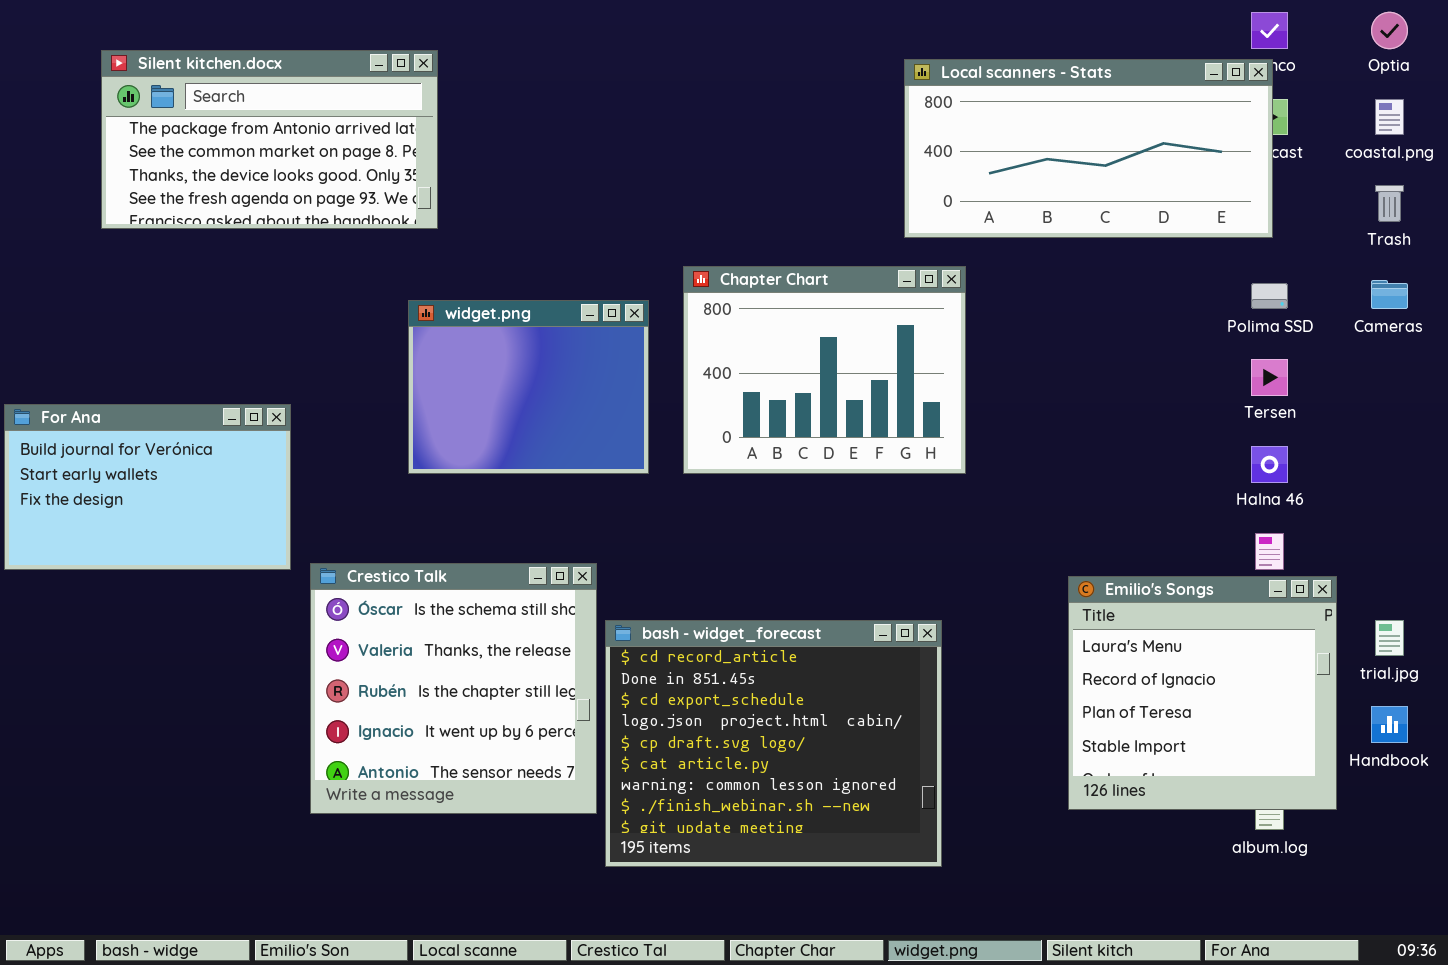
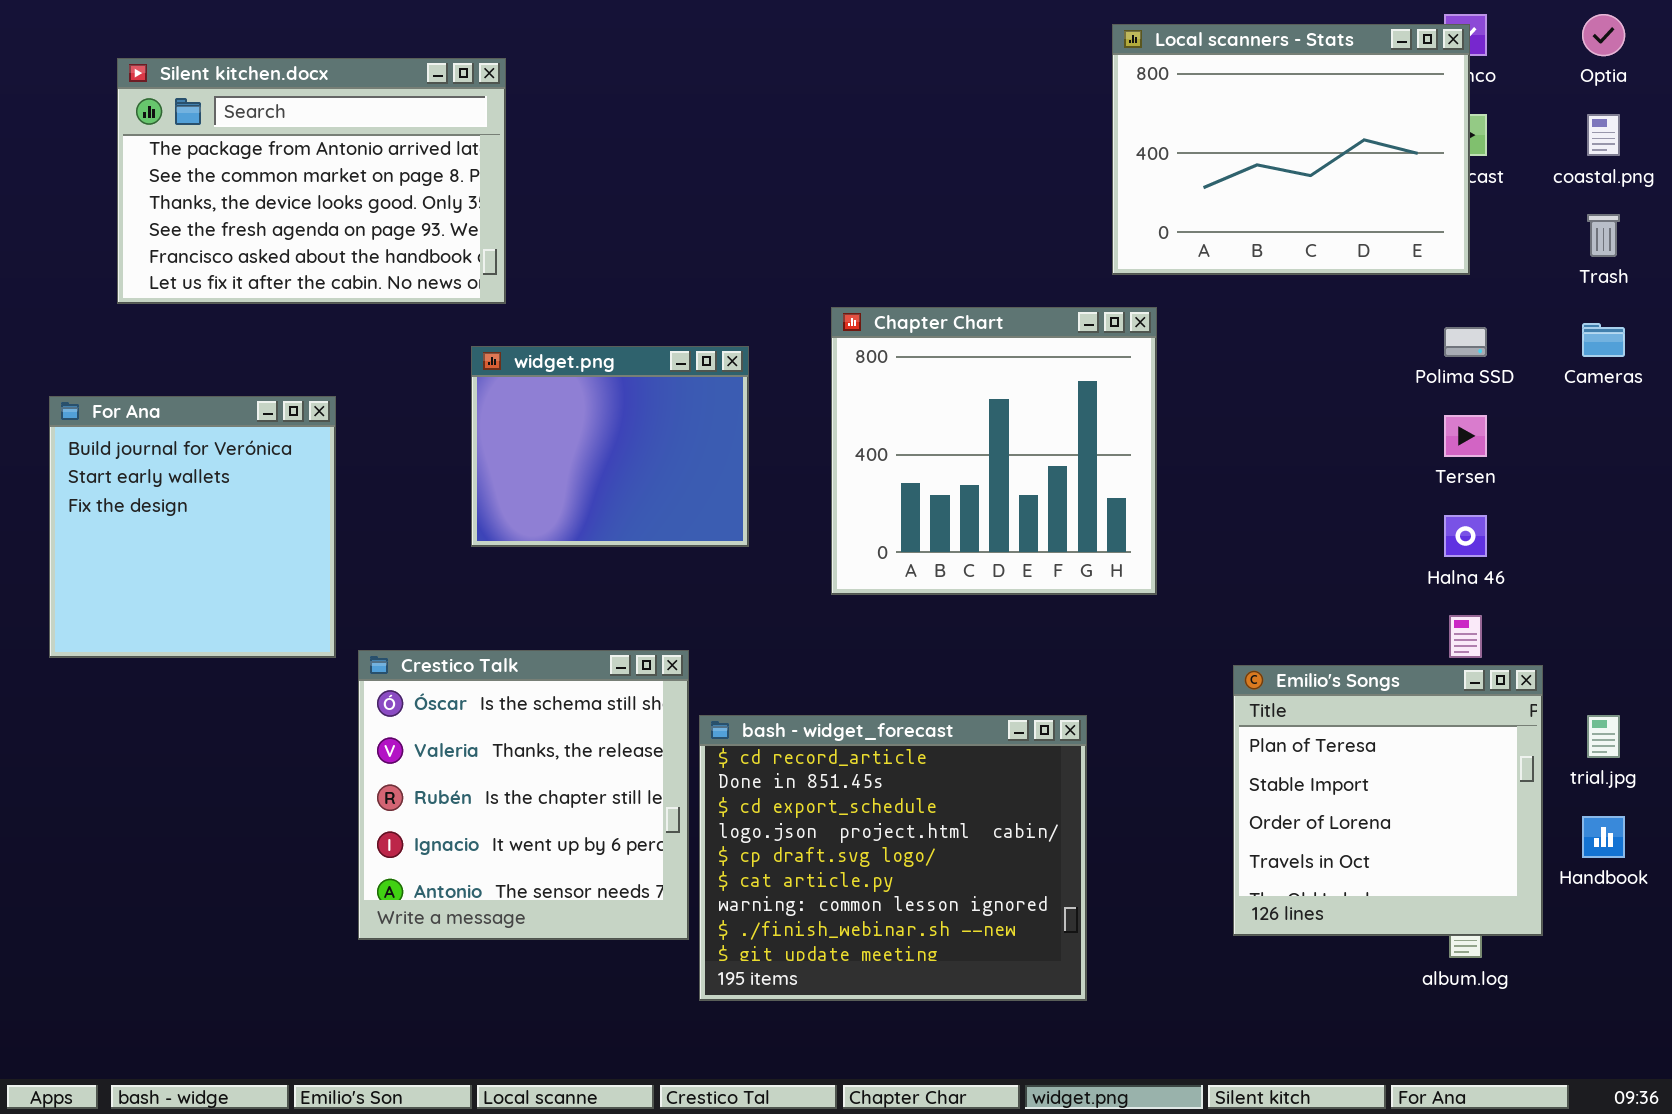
Silent kitchen.docx: [101,50,438,229] -> [117,58,506,304], resized
Local scanners - Stats: [904,59,1273,238] -> [1112,24,1470,275], resized
Chapter Chart: [683,266,966,474] -> [831,307,1157,595], moved, resized
For Ana: [4,404,291,570] -> [49,396,336,658], resized
Emilio's Songs: [1068,576,1337,810] -> [1233,665,1543,936], scrolled down 2 rows

